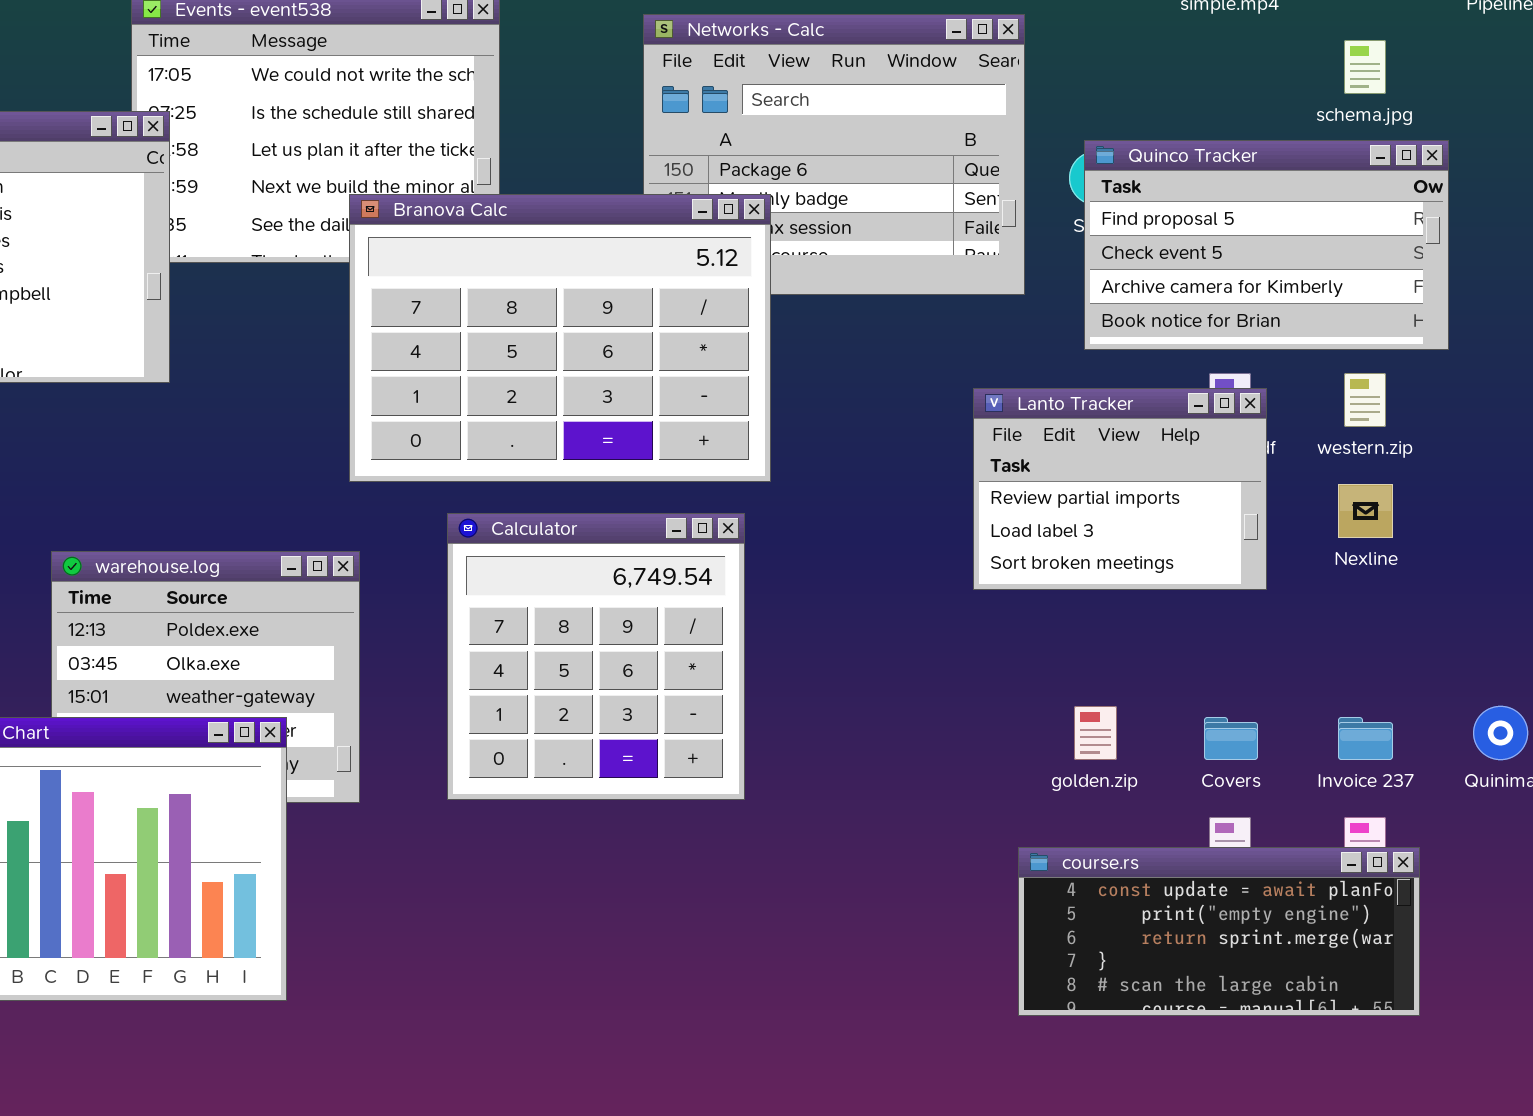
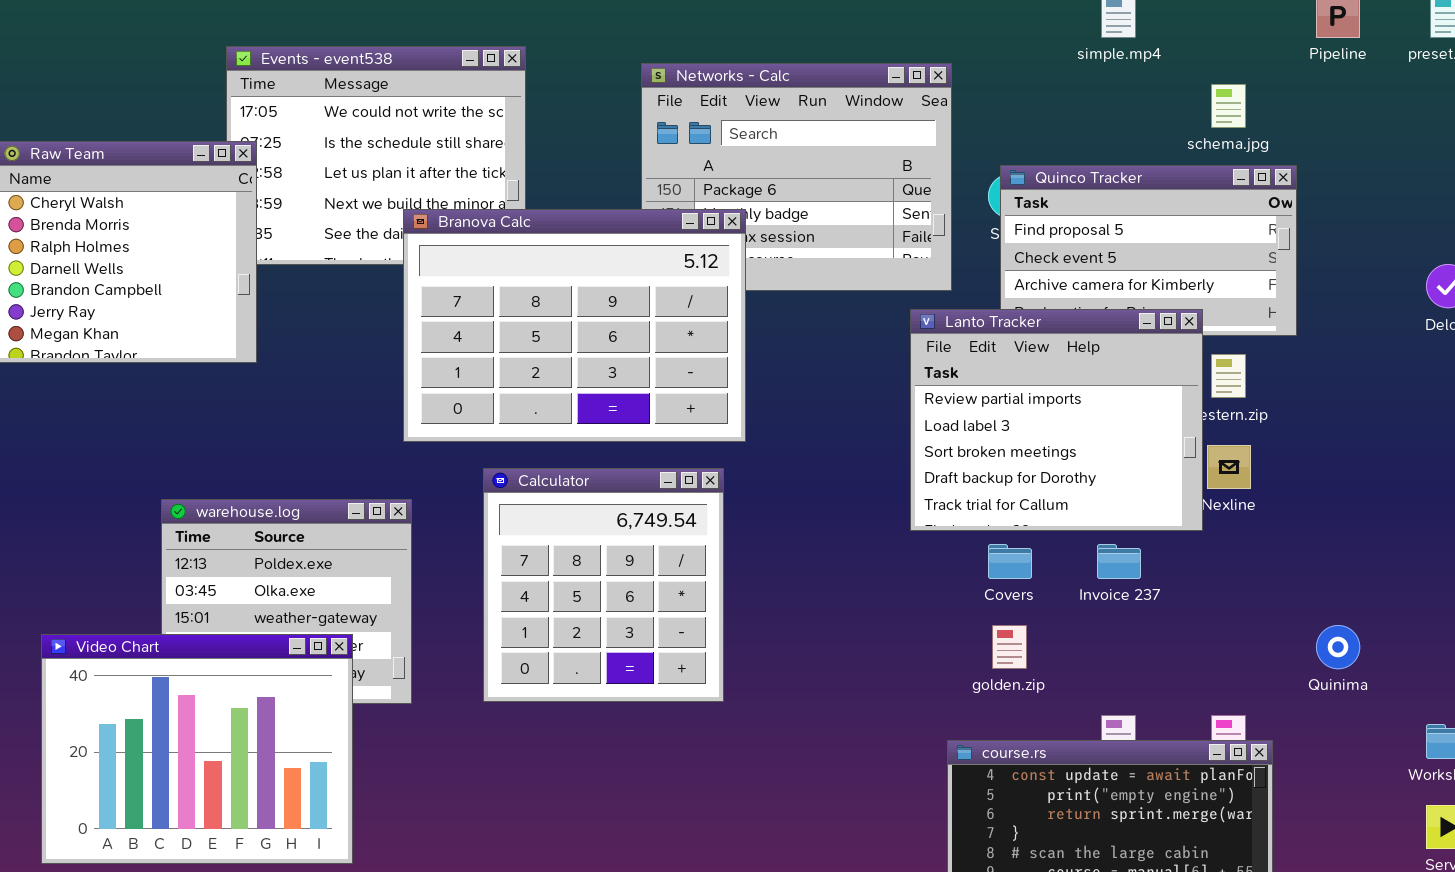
Lanto Tracker: [973,388,1267,590] -> [910,309,1203,531], resized
Covers: [1204,717,1258,760] -> [988,544,1032,579], moved
Invoice 237: [1338,717,1393,760] -> [1097,544,1141,579], moved

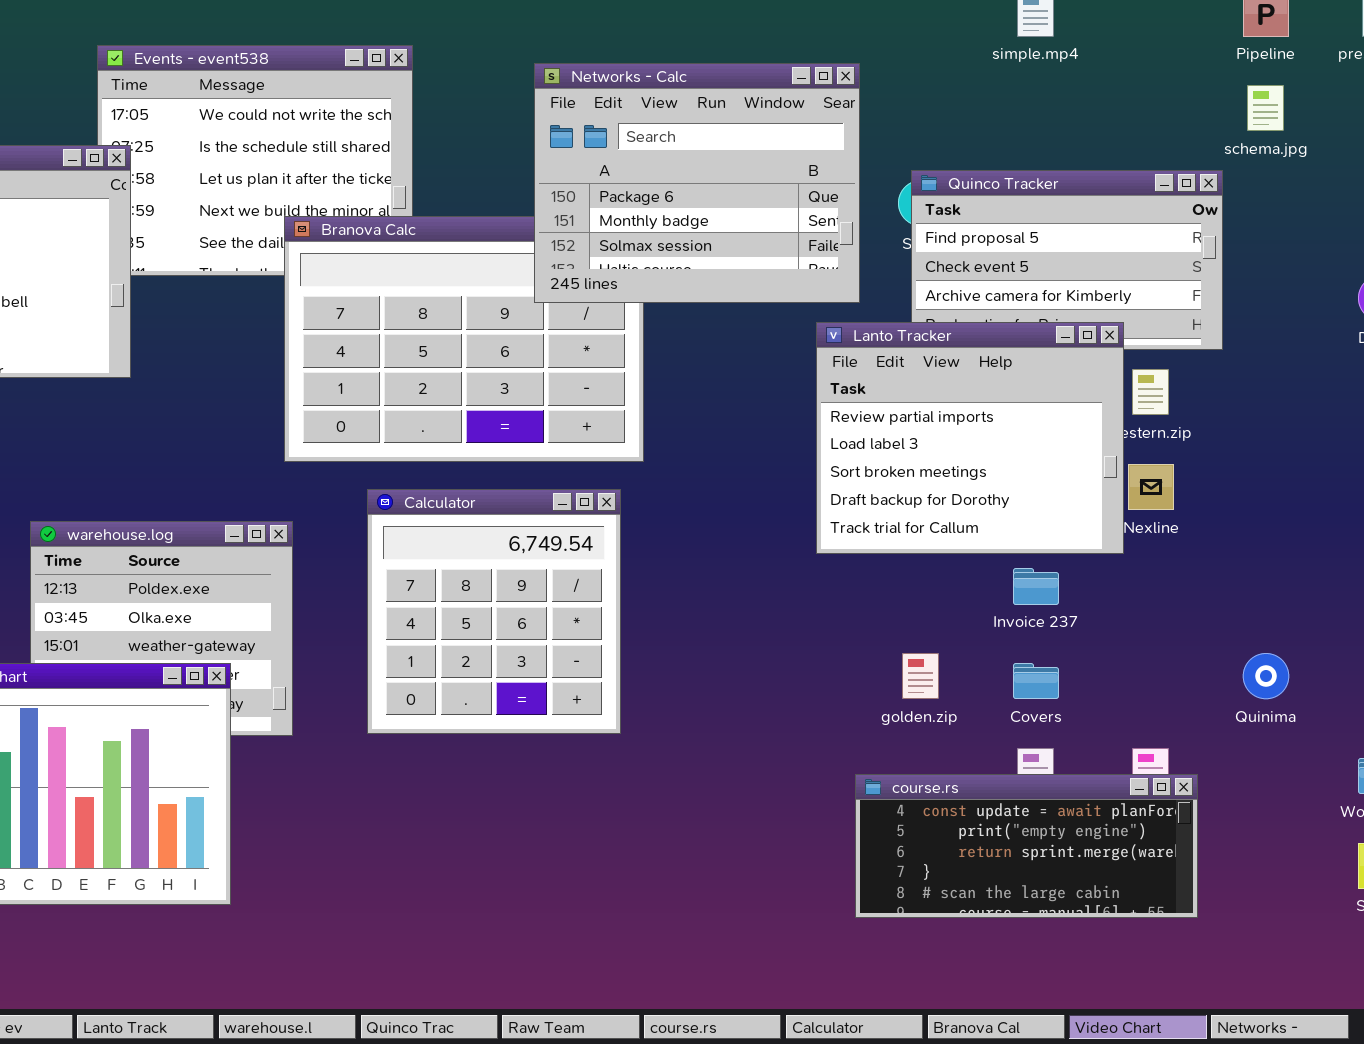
Networks - Calc: [641,63,952,291] -> [534,63,860,303], raised
schema.jpg: [1211,84,1246,128] -> [1247,85,1284,131], moved
Covers: [988,544,1032,579] -> [1013,663,1059,699], moved

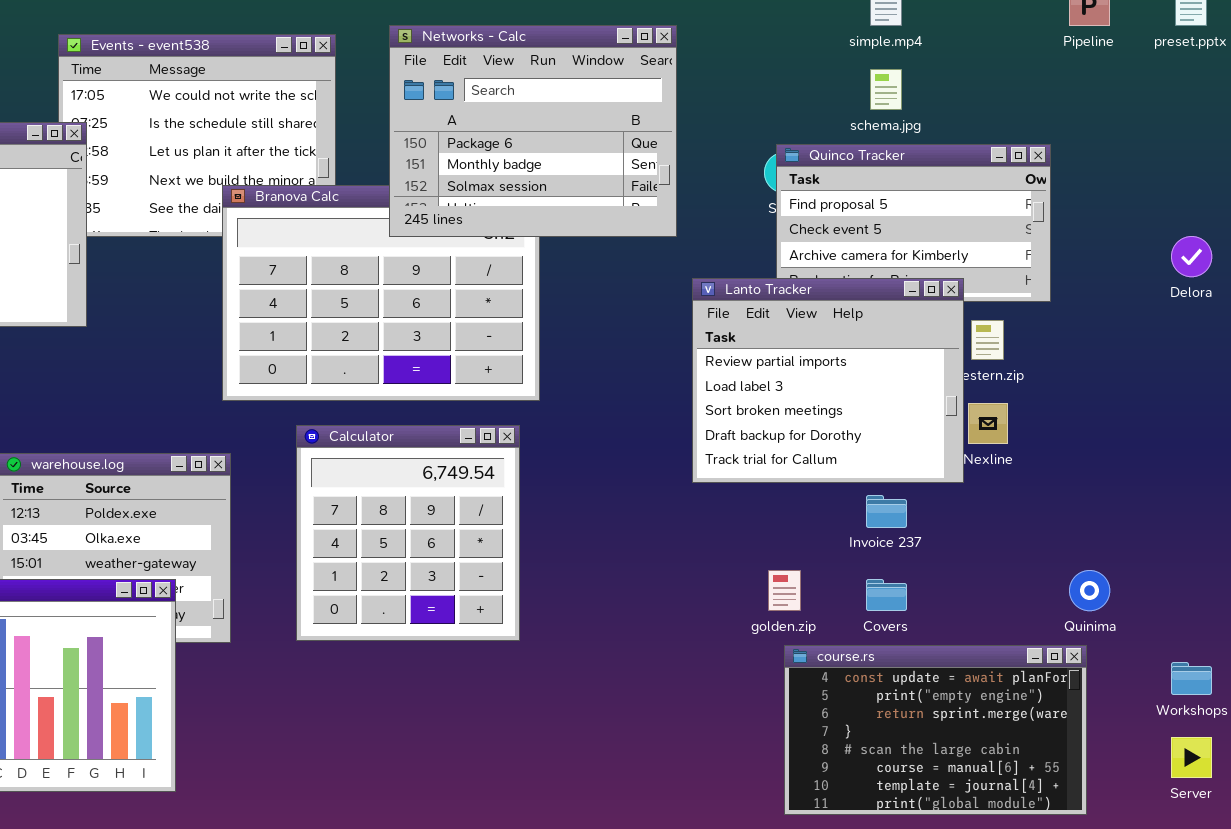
Networks - Calc: [534,63,860,303] -> [389,25,677,237], moved
schema.jpg: [1247,85,1284,131] -> [870,69,902,110], moved
course.rs: [855,774,1198,918] -> [784,645,1087,815], moved, resized

